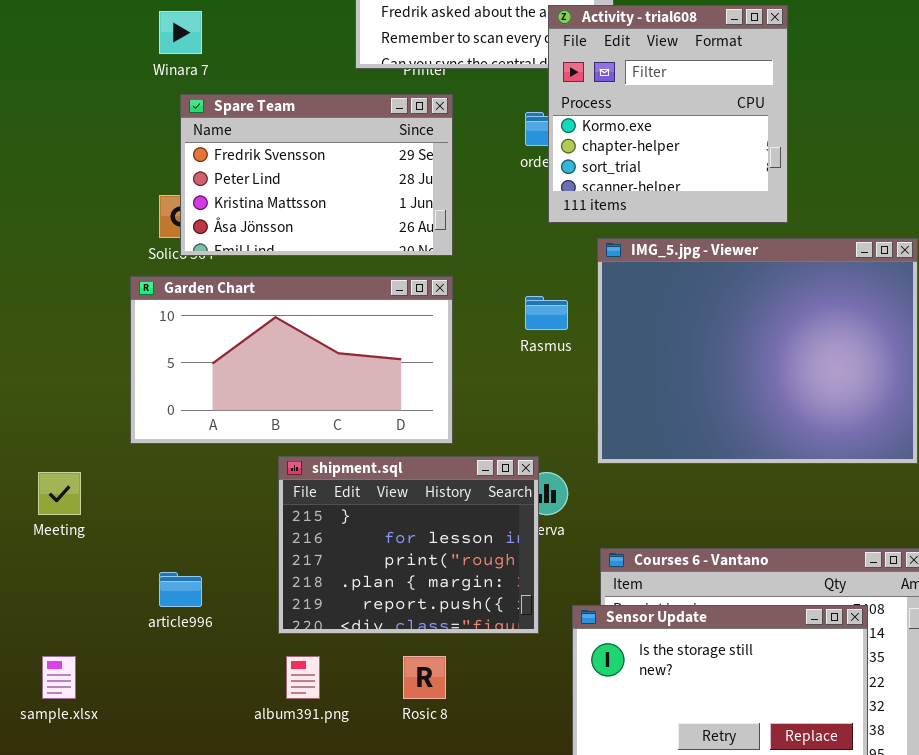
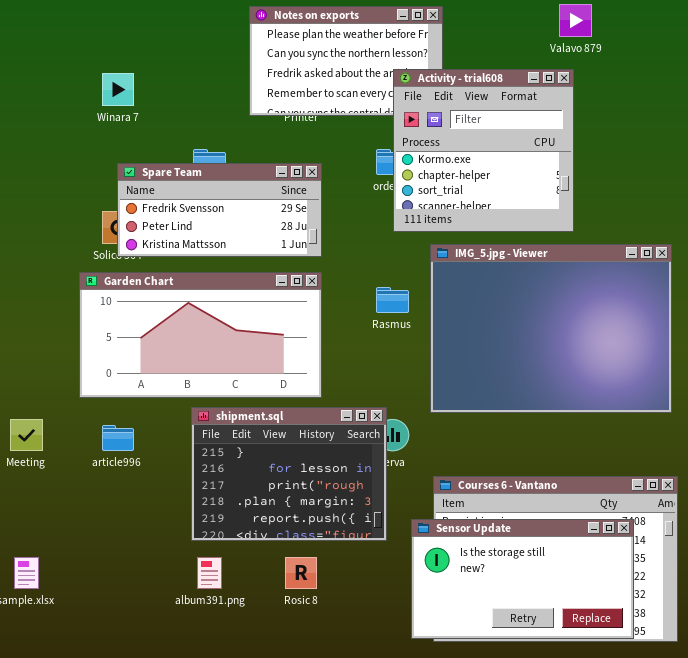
Spare Team: [180,94,453,256] -> [117,163,322,257], resized
article996: [159,572,202,607] -> [102,425,134,451], moved

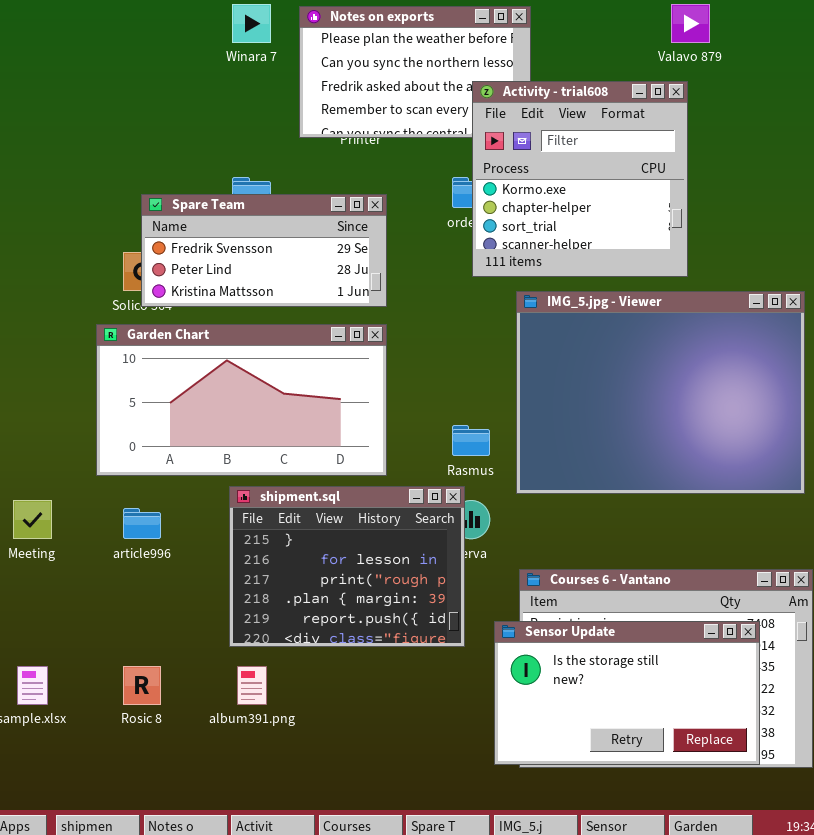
Winara 7: [102,73,134,106] -> [232,4,271,43], moved
Rasmus: [376,287,409,313] -> [452,425,490,456], moved
Rosic 8: [285,557,317,589] -> [123,666,161,705], moved

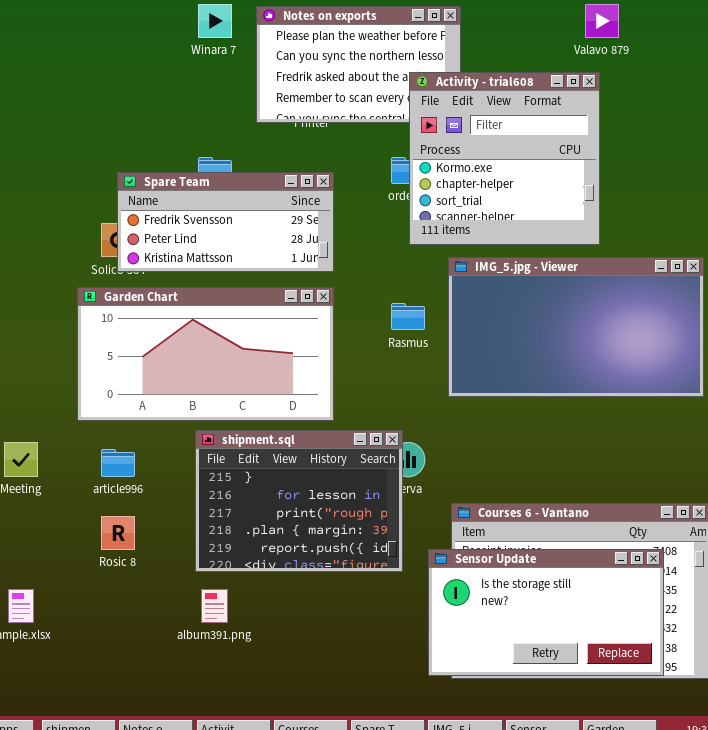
IMG_5.jpg - Viewer: [516,291,805,494] -> [448,257,704,397], resized
Rasmus: [452,425,490,456] -> [391,303,425,330], moved
Rosic 8: [123,666,161,705] -> [101,516,135,550], moved

